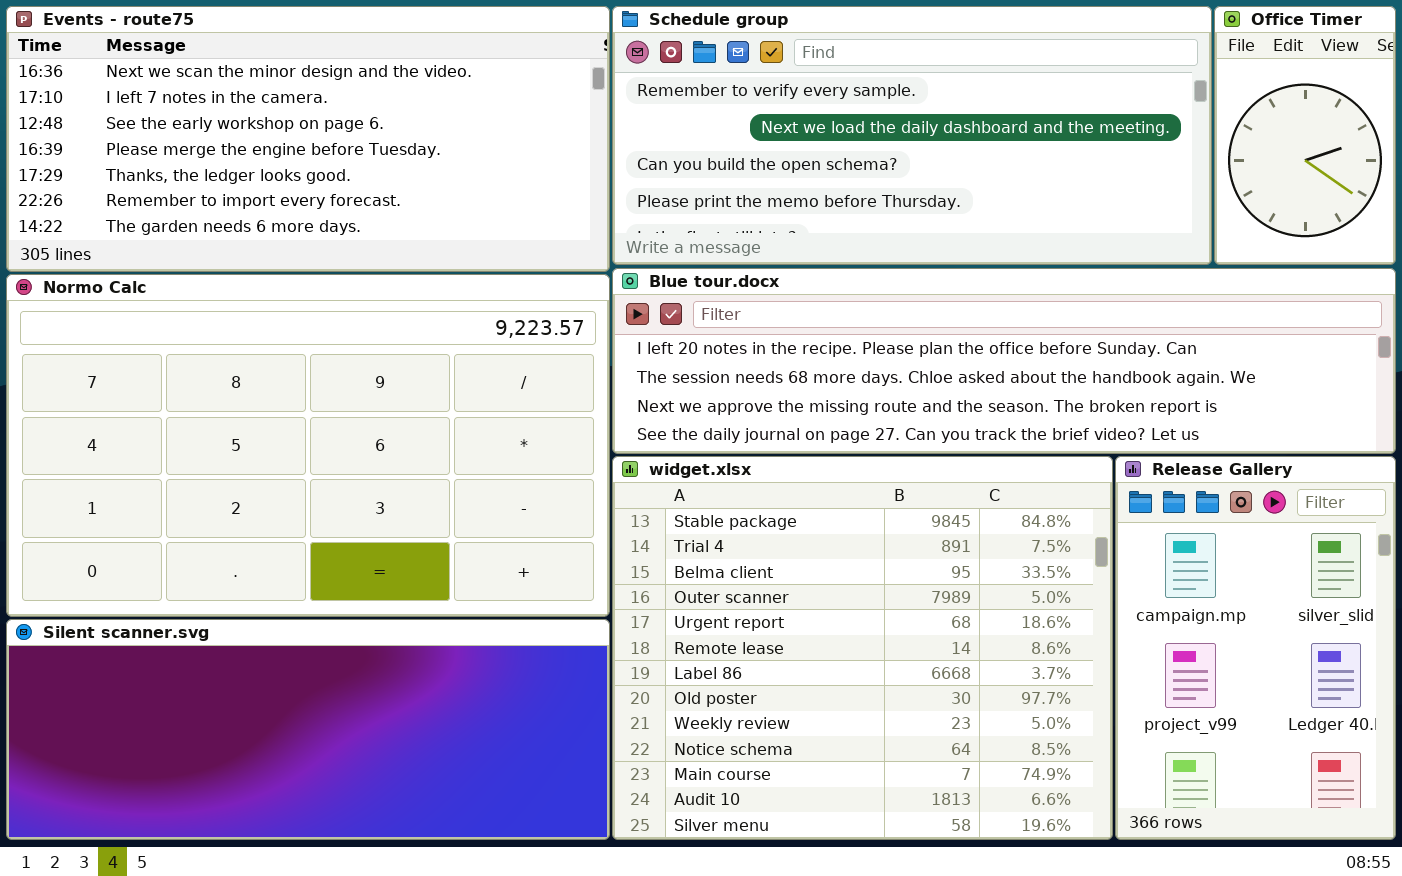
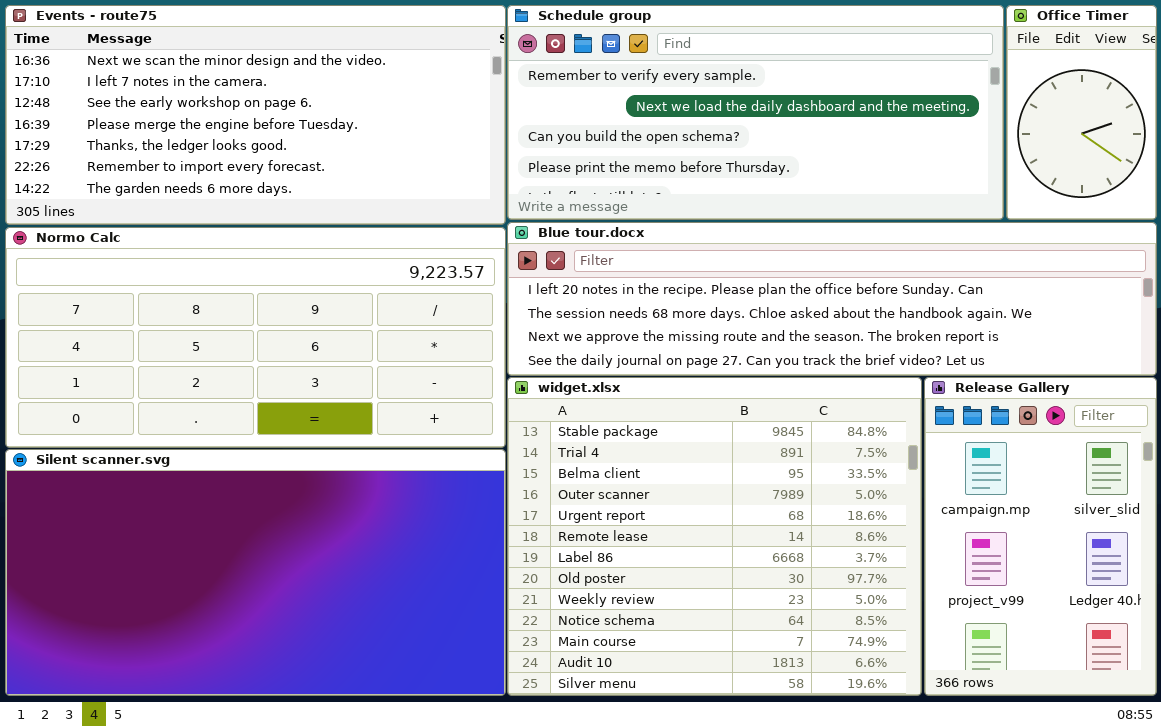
Normo Calc: [6,274,610,617] -> [5,227,506,448], resized
Silent scanner.svg: [6,619,610,840] -> [5,449,506,696], resized

